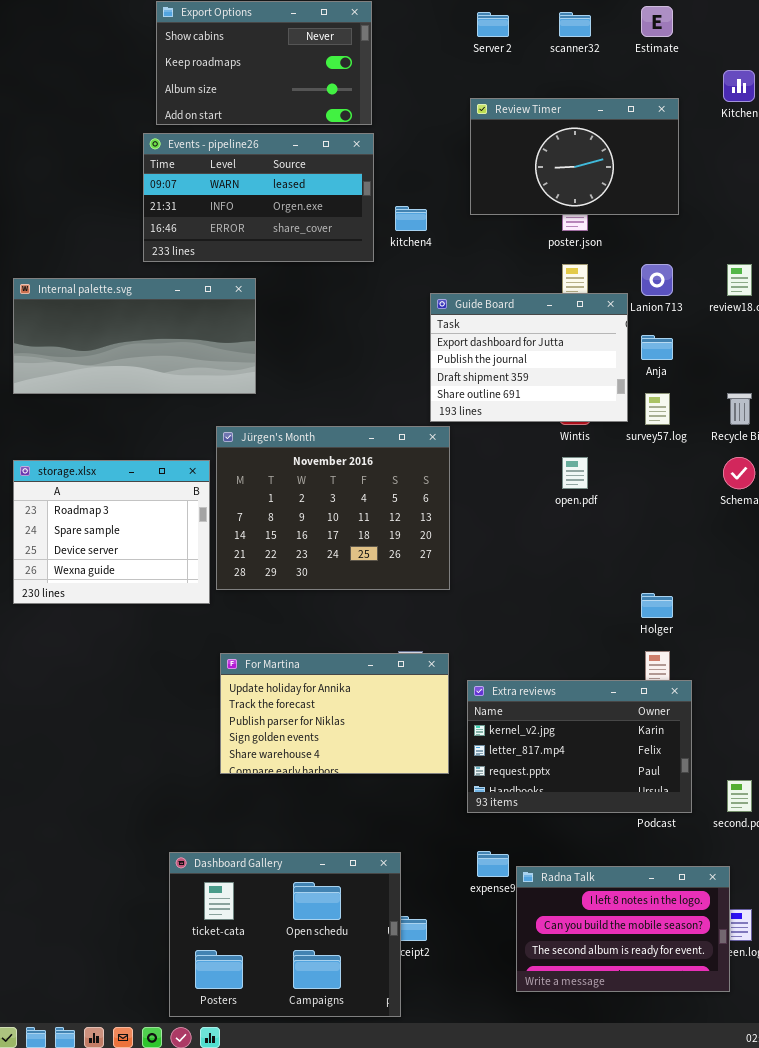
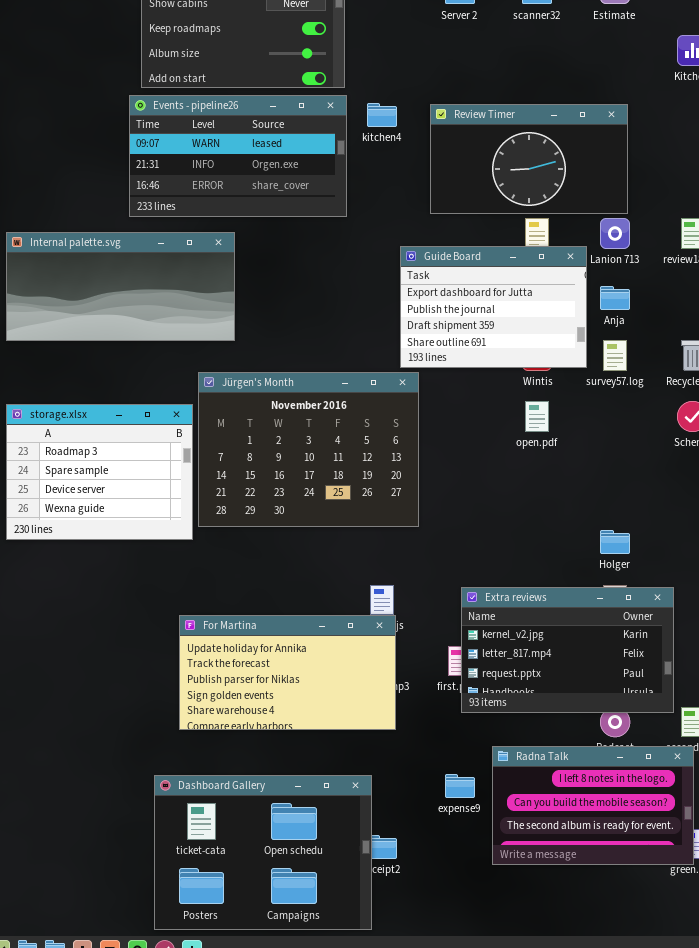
Review Timer: [470,98,679,215] -> [430,104,628,214], moved
kitchen4: [395,206,427,231] -> [367,103,397,127], moved
For Martina: [220,653,449,774] -> [179,615,396,730], moved
Extra reviews: [467,680,692,813] -> [461,587,674,713], moved
Radna Talk: [516,866,730,992] -> [492,746,694,865], moved

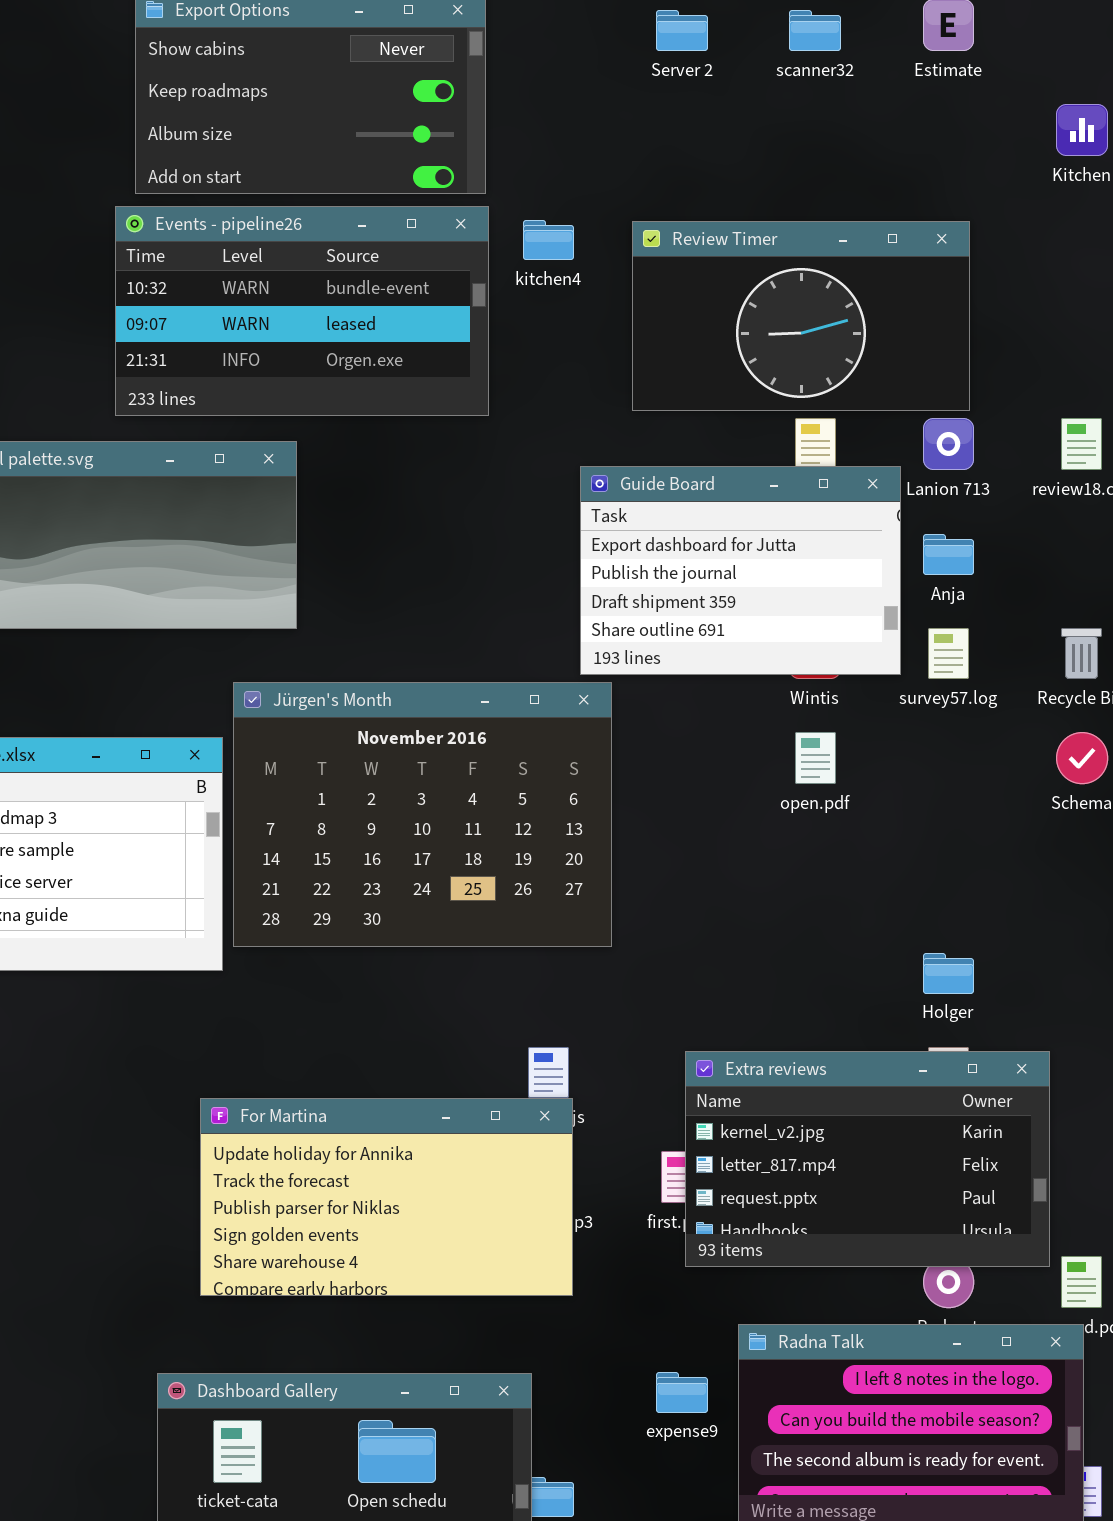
Events - pipeline26: [129,95,347,217] -> [115,206,489,416], scrolled up 1 row

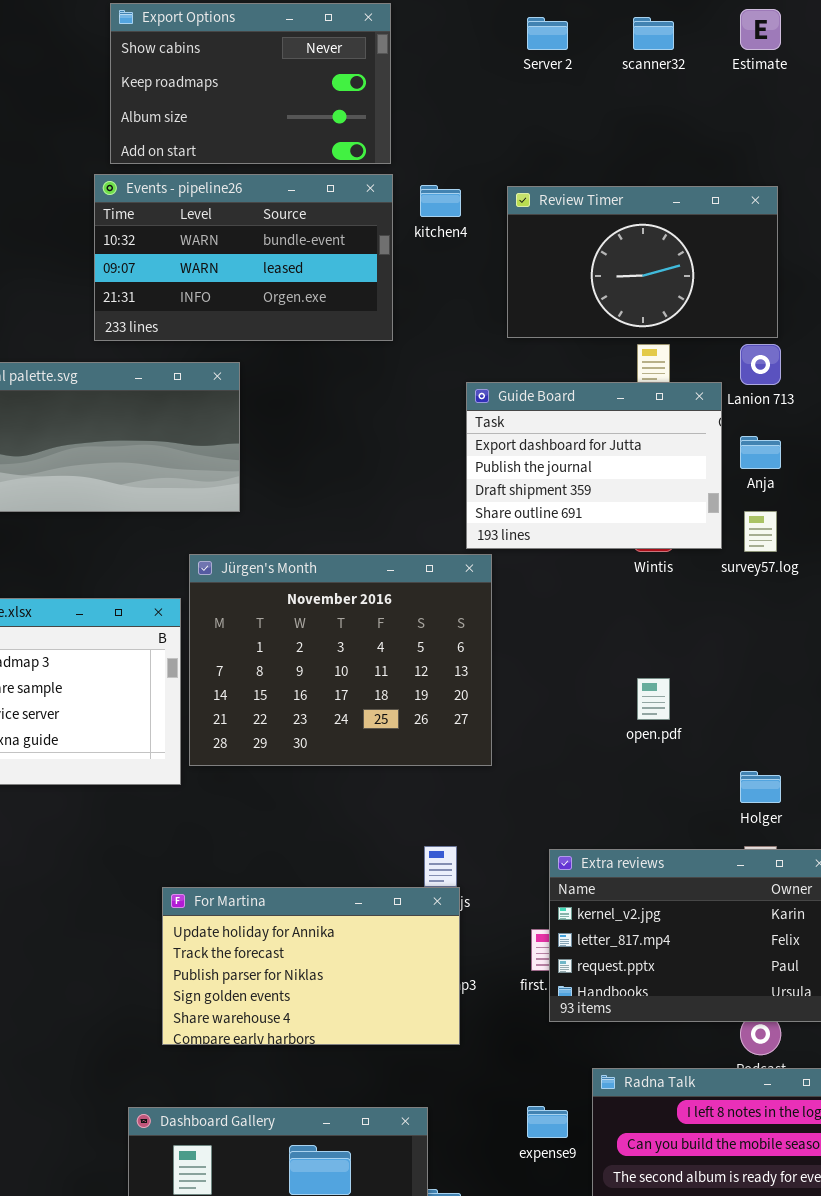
open.pdf: [795,732,836,784] -> [637,678,670,720], moved

